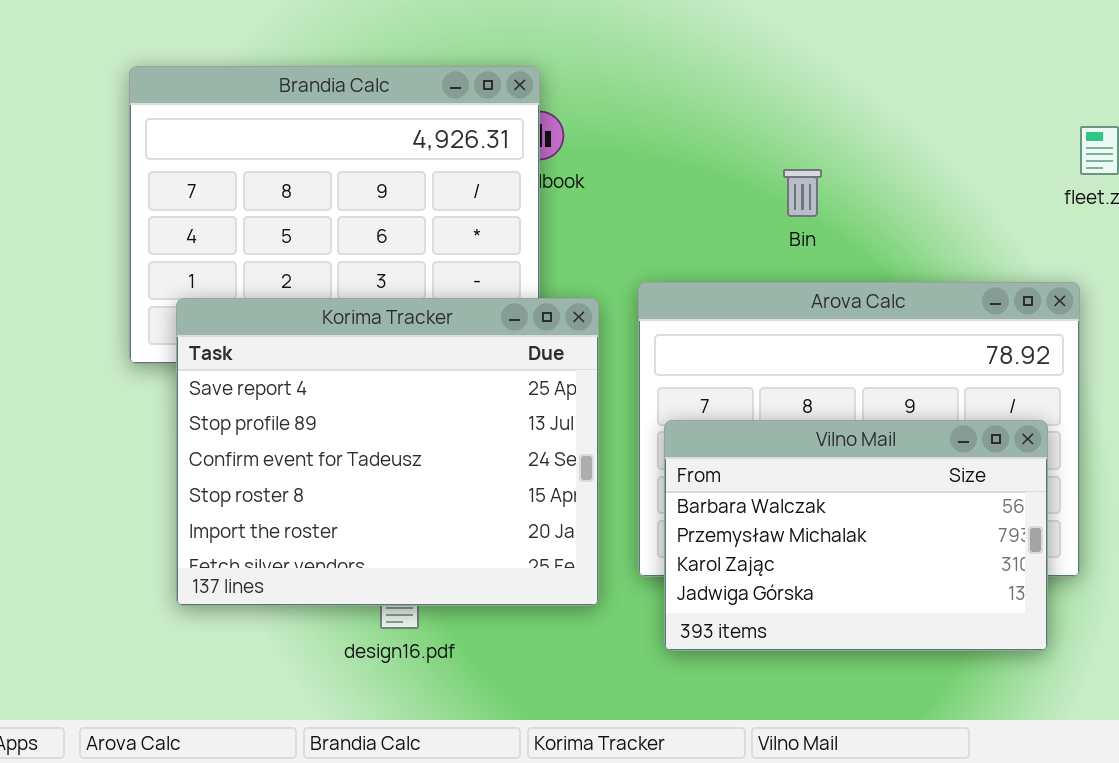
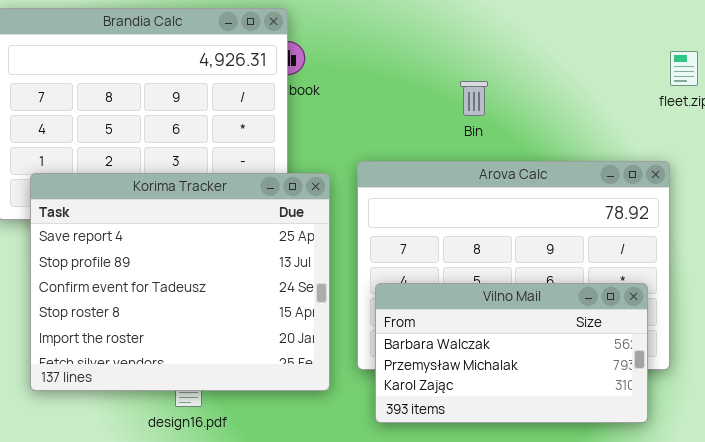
Vilno Mail: [664,420,1048,651] -> [375,283,648,423], resized

